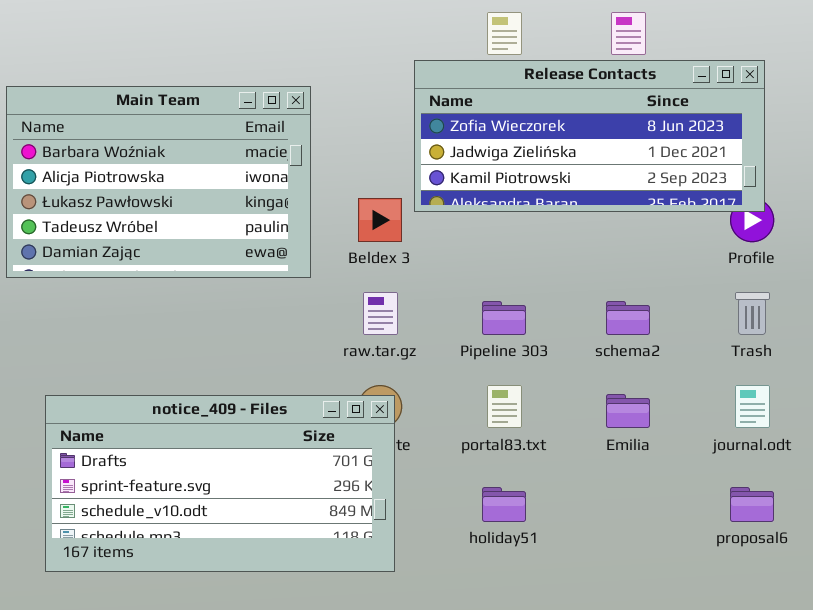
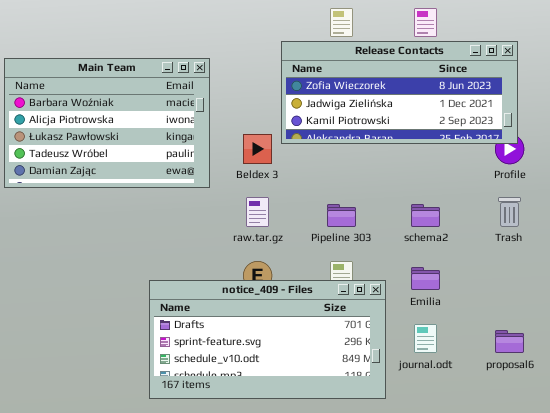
journal.odt: [735,385,770,428] -> [414,324,437,353], moved
notice_409 - Files: [45,395,395,572] -> [149,280,386,399], moved

